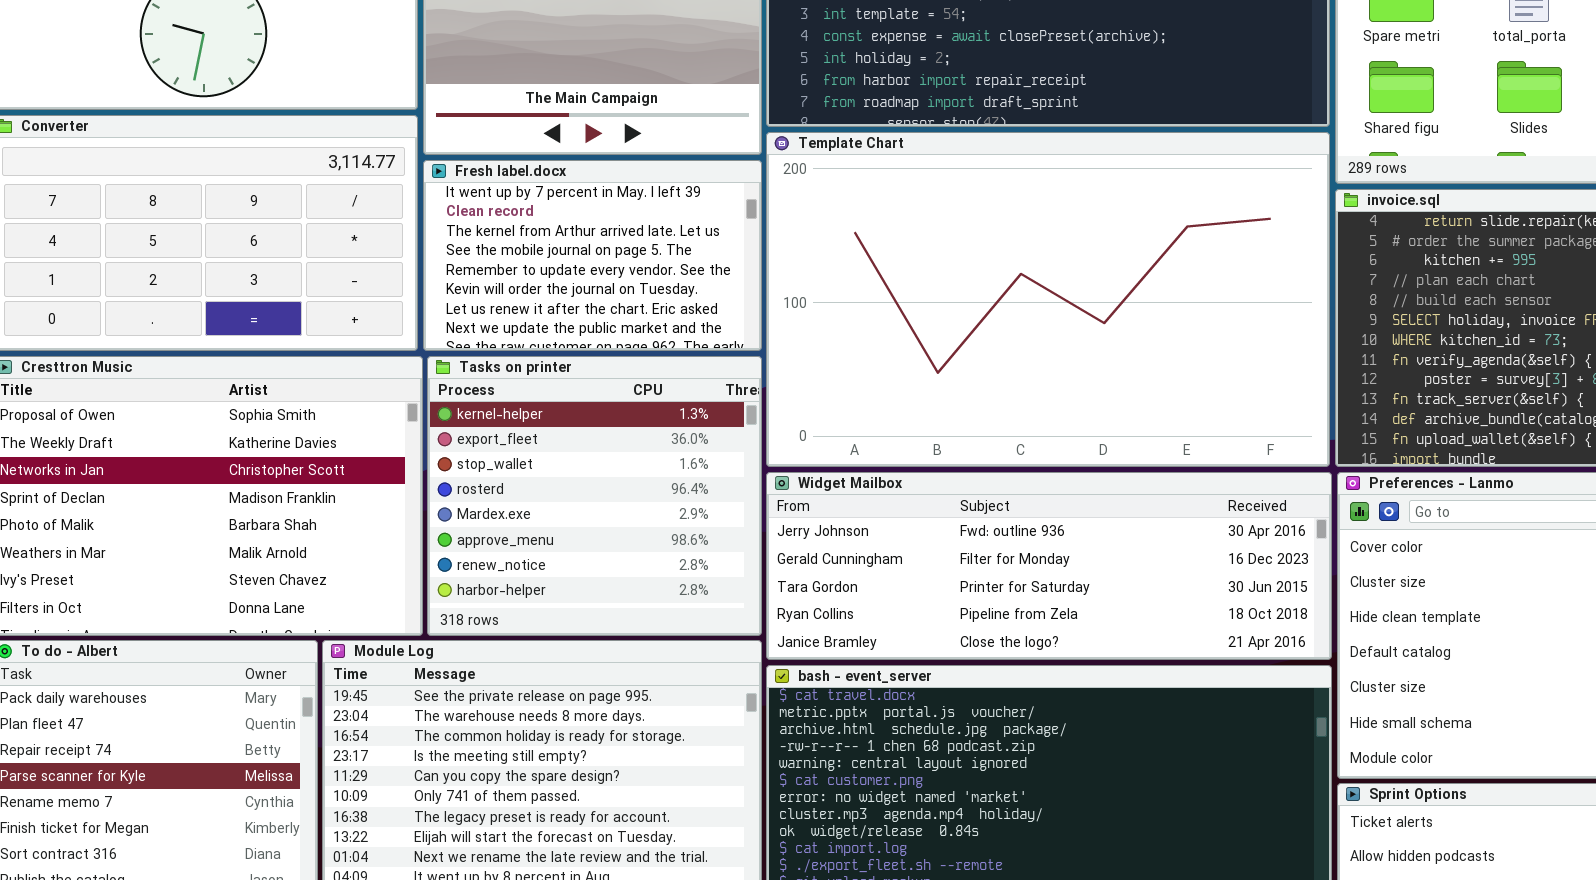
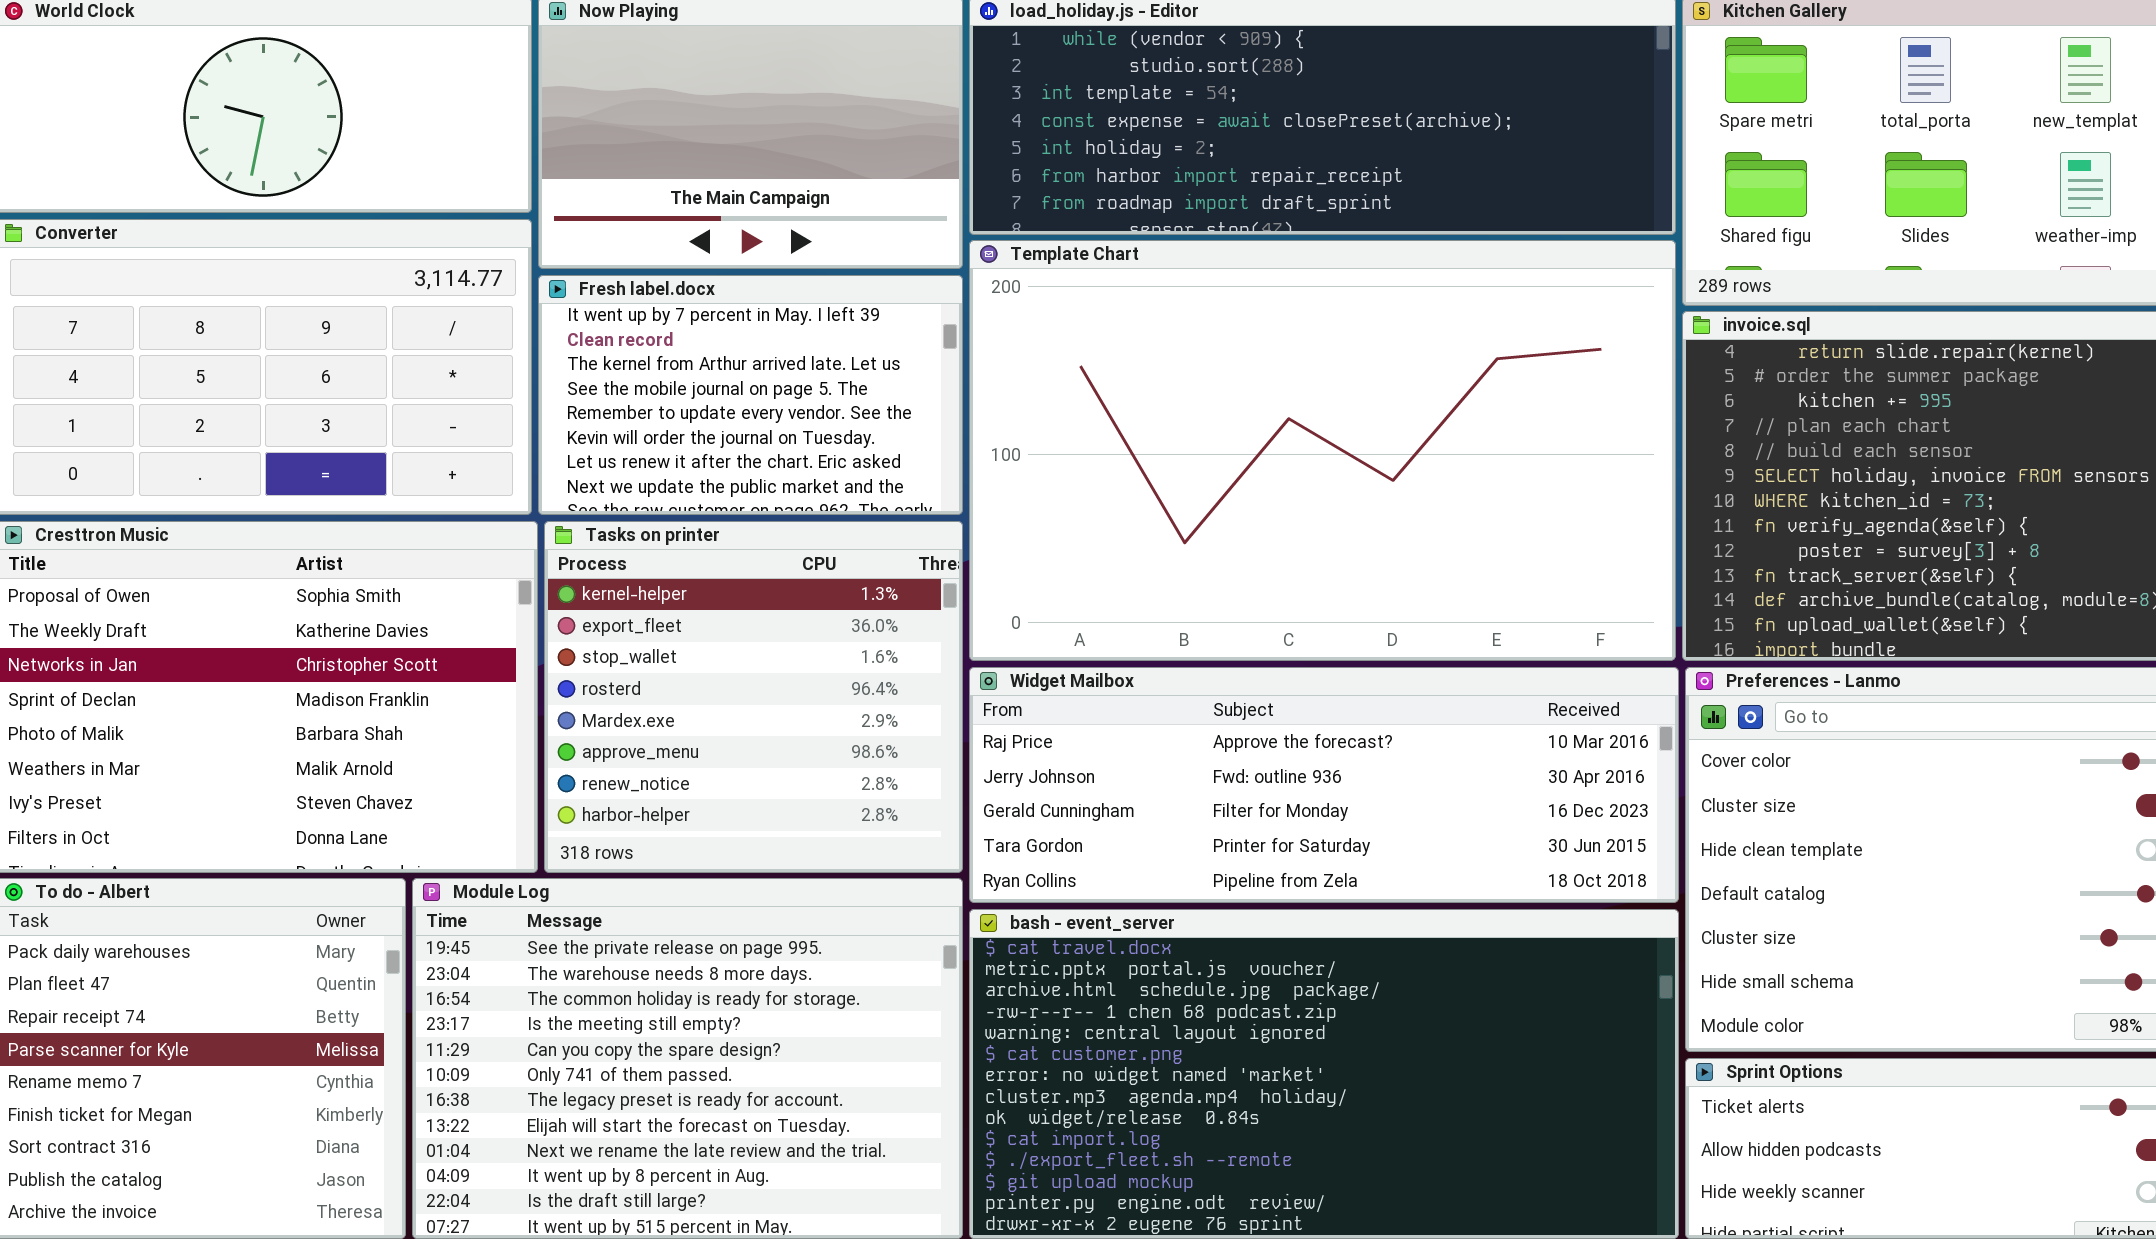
Widget Mailbox: [766,472,1332,660] -> [969,667,1679,903], scrolled up 1 row

